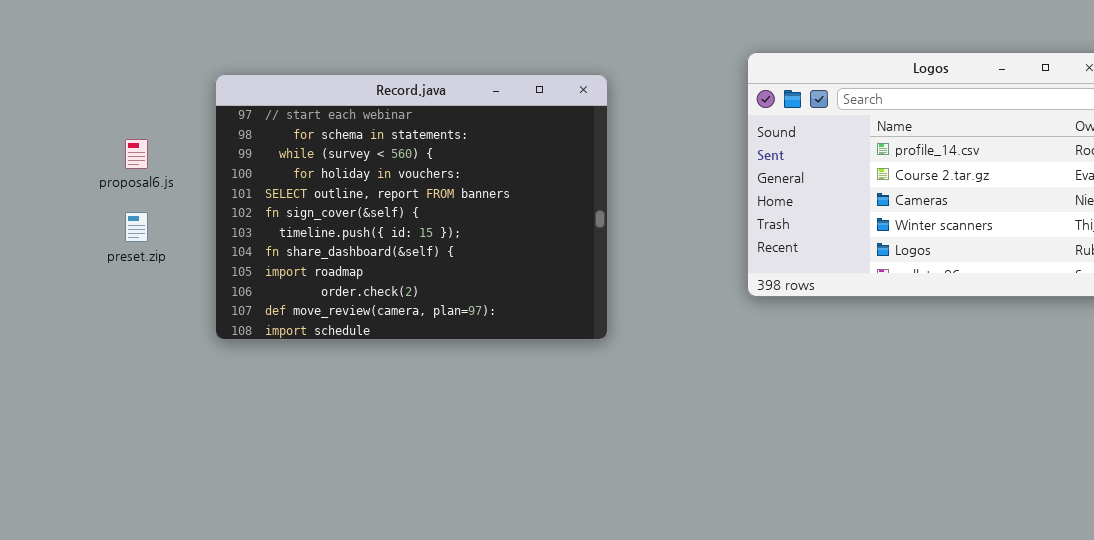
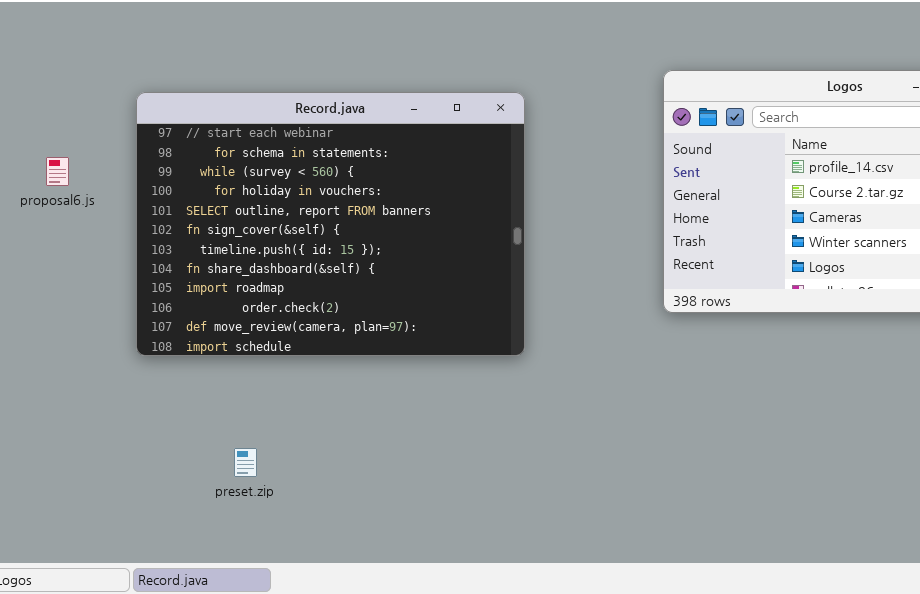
preset.zip: [125,212,148,242] -> [234,448,257,477], moved

